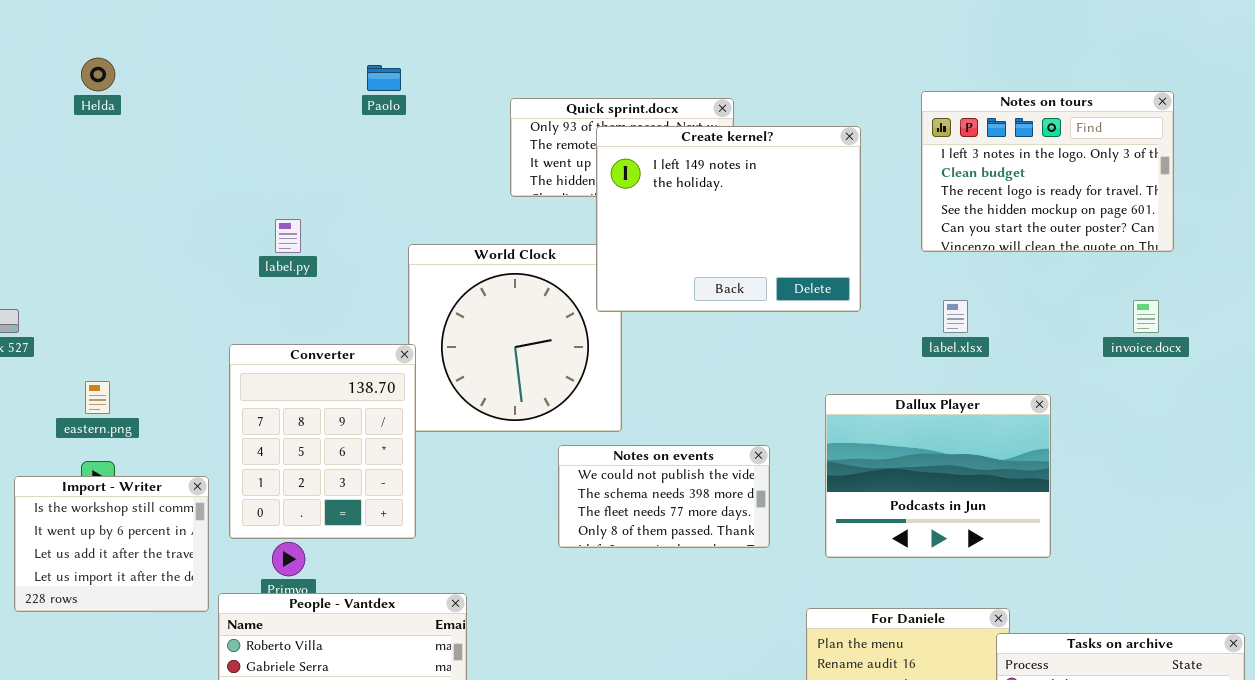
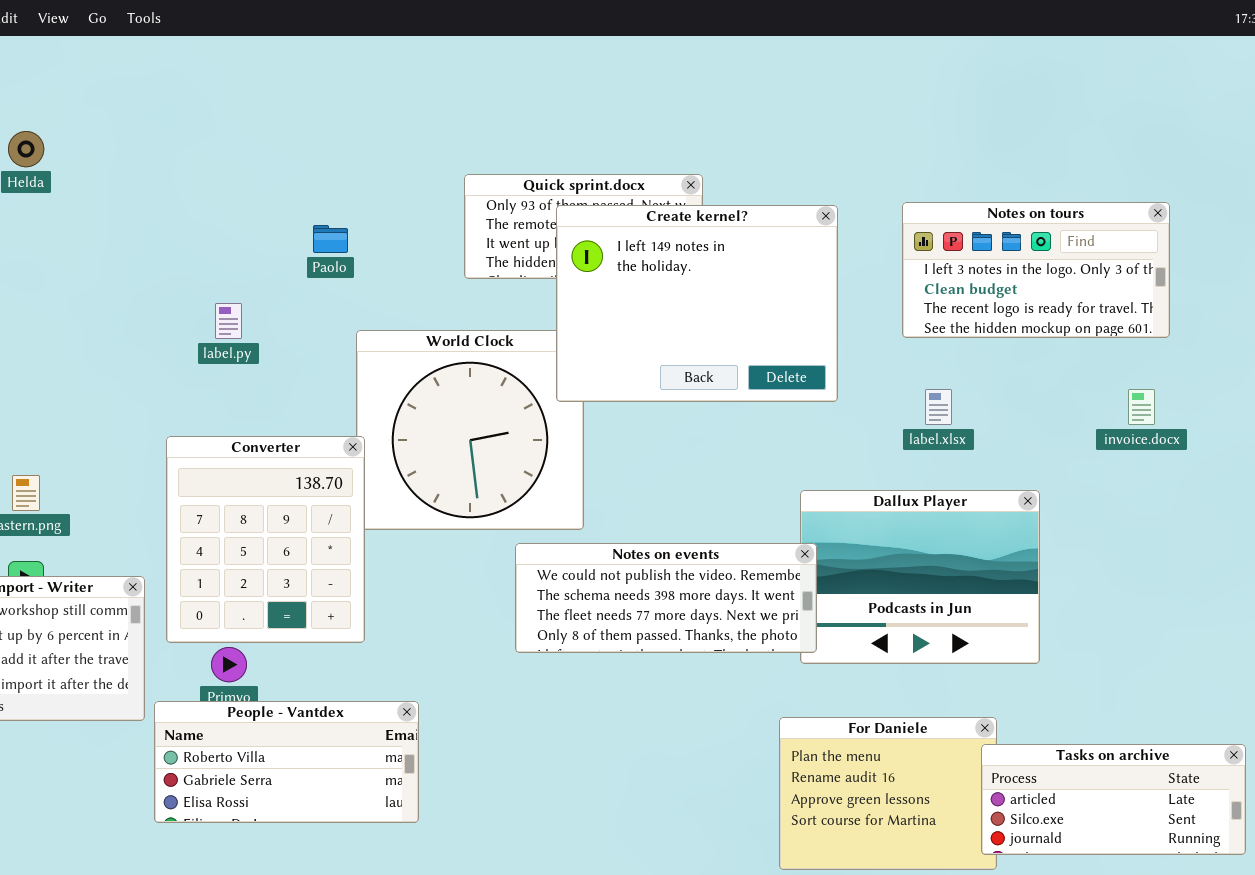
Paolo: [367,65,401,91] -> [313,225,348,253], moved
Notes on tours: [921,91,1174,252] -> [902,202,1170,338], resized
Notes on events: [558,445,770,548] -> [515,543,817,653], resized

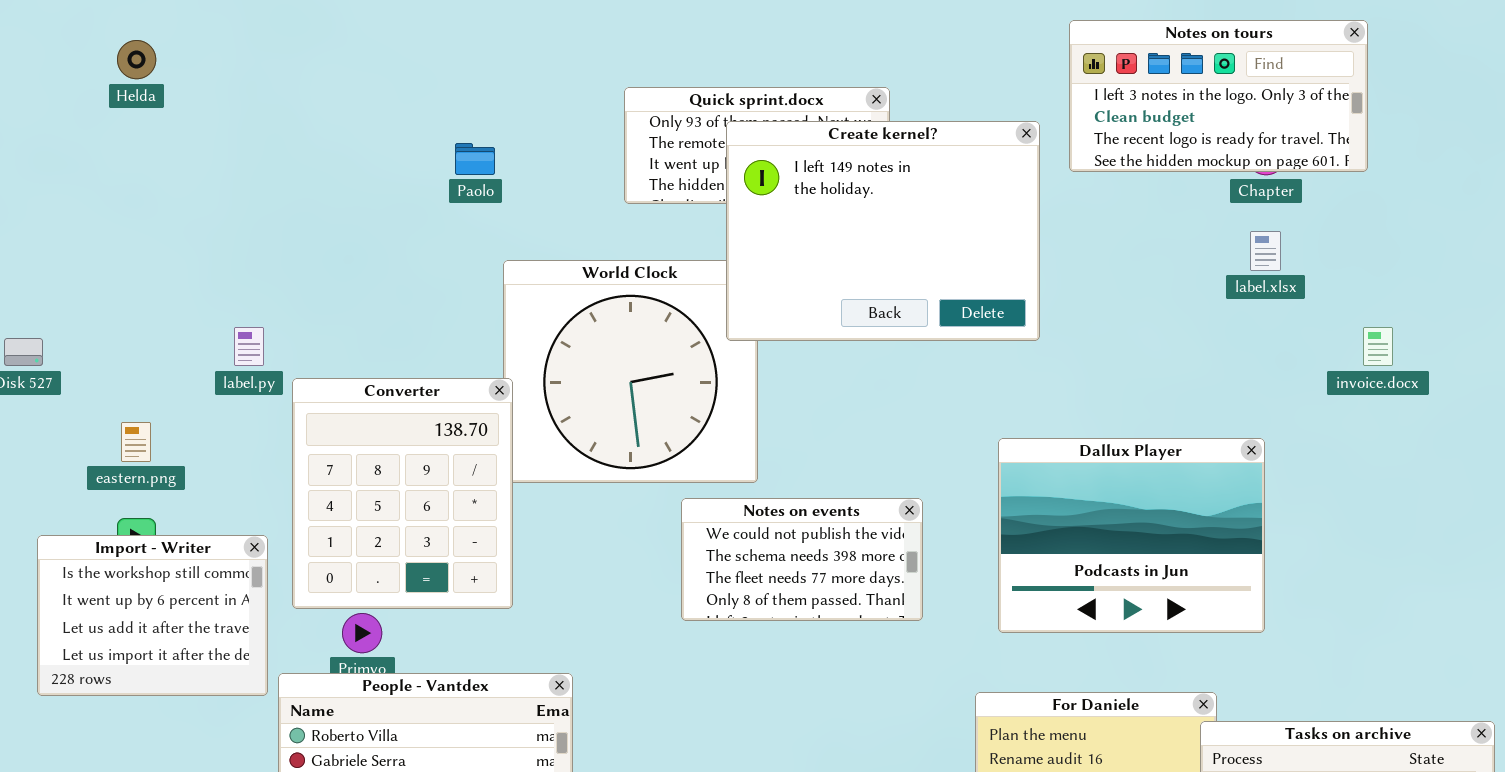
Notes on tours: [902,202,1170,338] -> [1069,20,1368,172], moved
label.py: [215,303,242,339] -> [234,327,264,366], moved
label.xlsx: [925,389,952,425] -> [1250,231,1281,271], moved
Notes on events: [515,543,817,653] -> [681,498,923,621], resized

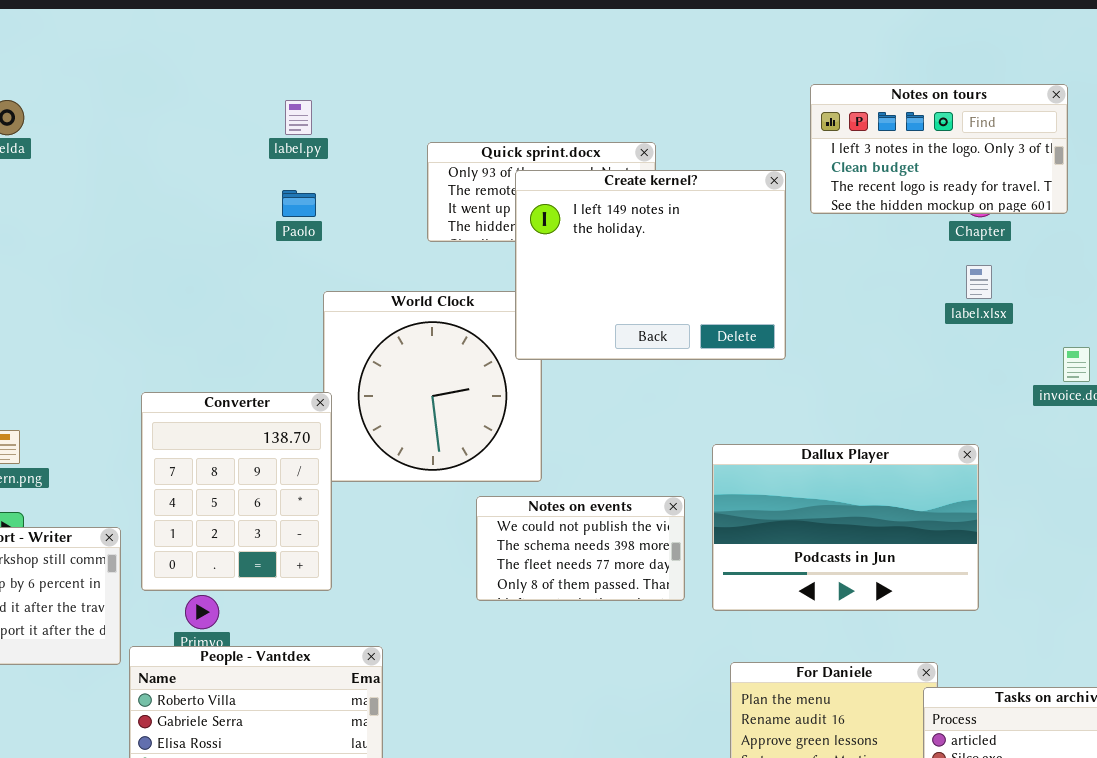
label.py: [234,327,264,366] -> [285,100,312,135], moved
Dallux Player: [998,438,1265,633] -> [712,444,979,611], resized

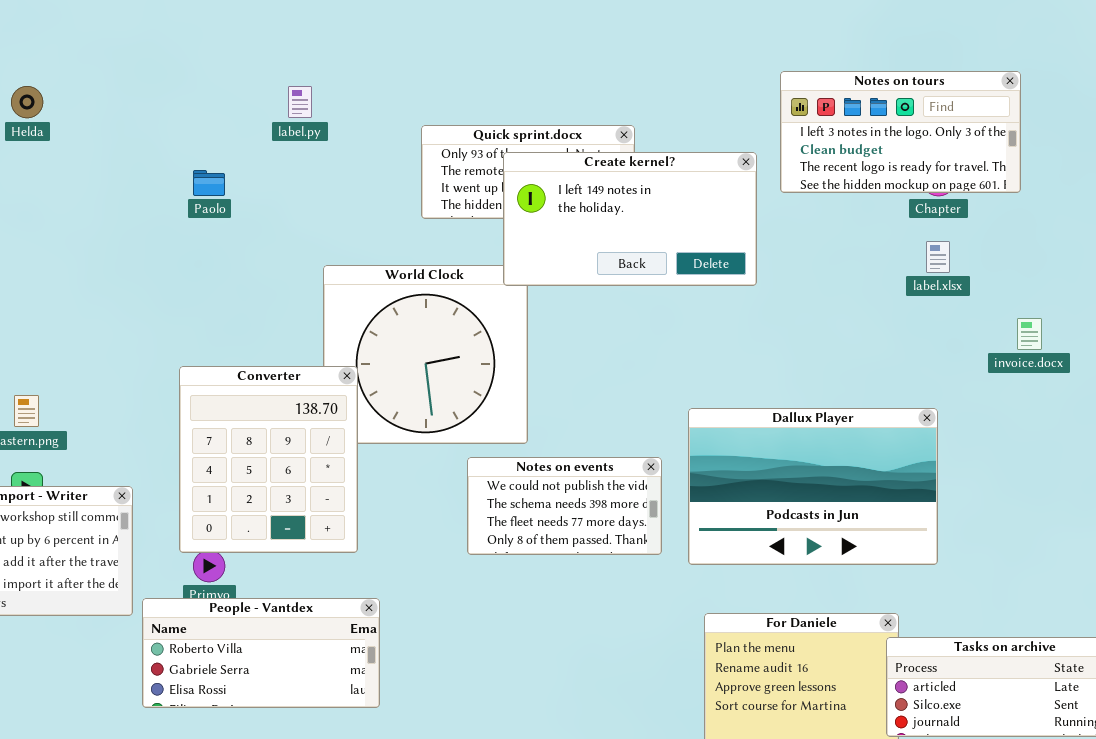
Create kernel?: [515,170,786,360] -> [503,152,757,286], resized
Paolo: [282,190,316,217] -> [193,170,225,196], moved
Converter: [141,392,332,591] -> [179,366,358,553], moved

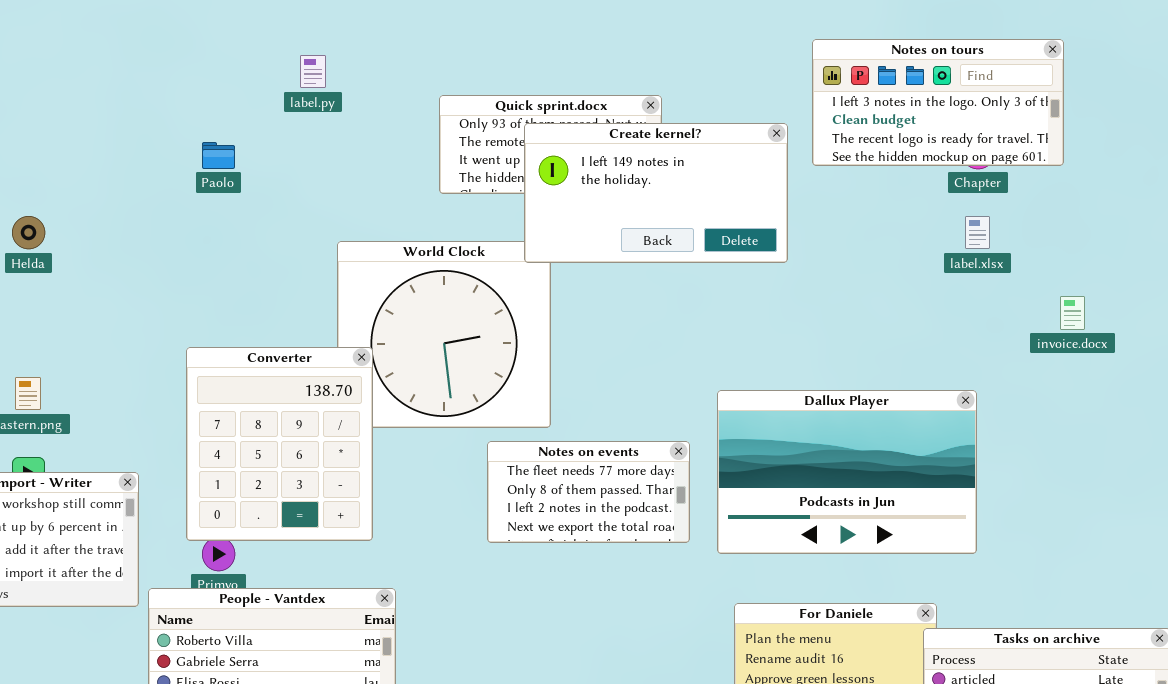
Helda: [11,86,43,118] -> [12,216,45,249], moved
Notes on events: [467,457,662,555] -> [487,441,690,543], scrolled down 2 rows

